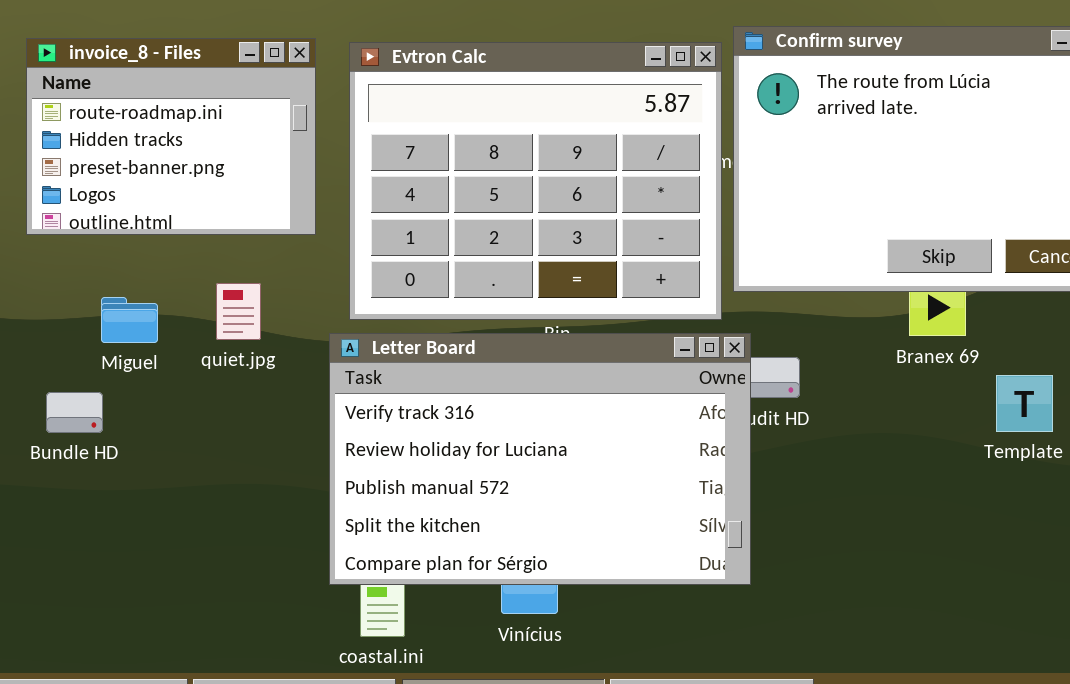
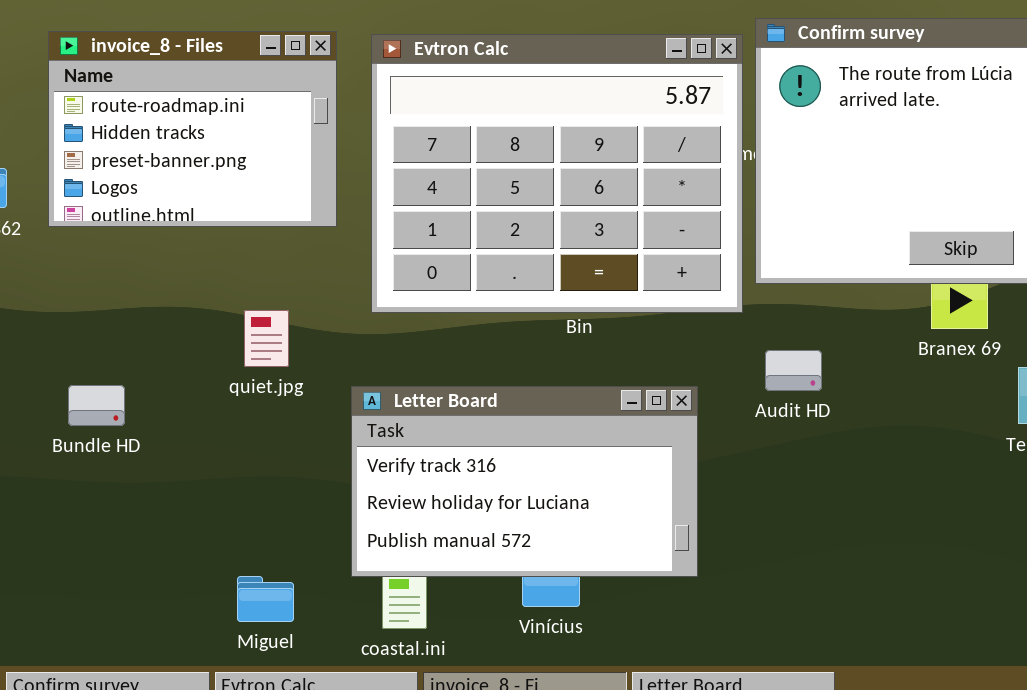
quiet.jpg: [216,283,261,340] -> [244,310,289,367], moved
Miguel: [101,297,158,343] -> [237,576,294,622], moved
Letter Board: [329,333,751,585] -> [351,386,698,577], resized

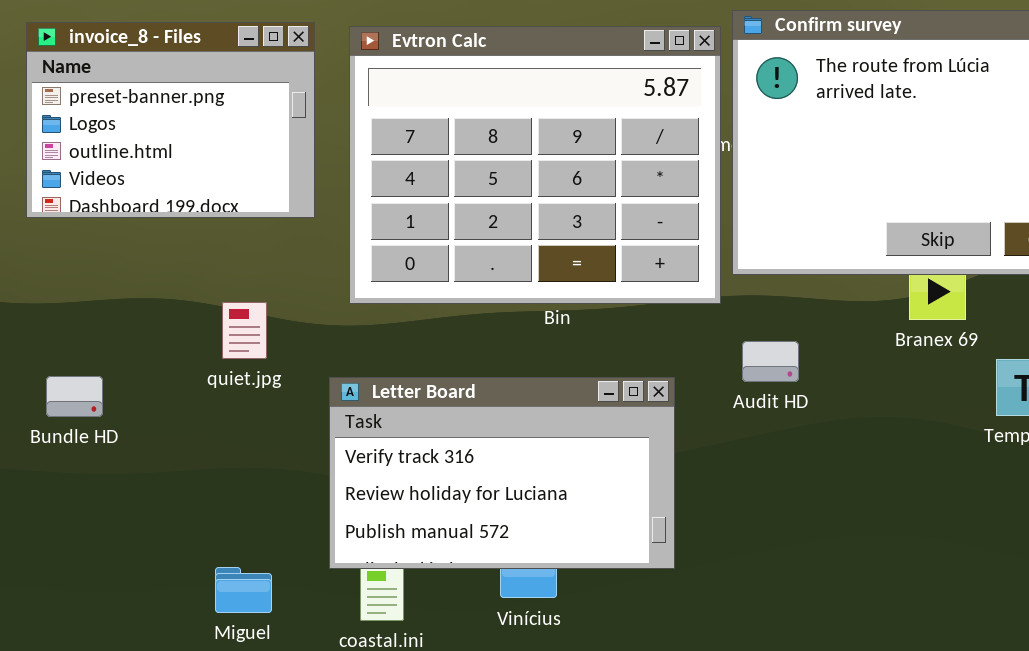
invoice_8 - Files: [48,31,337,227] -> [26,22,315,218], scrolled down 2 rows

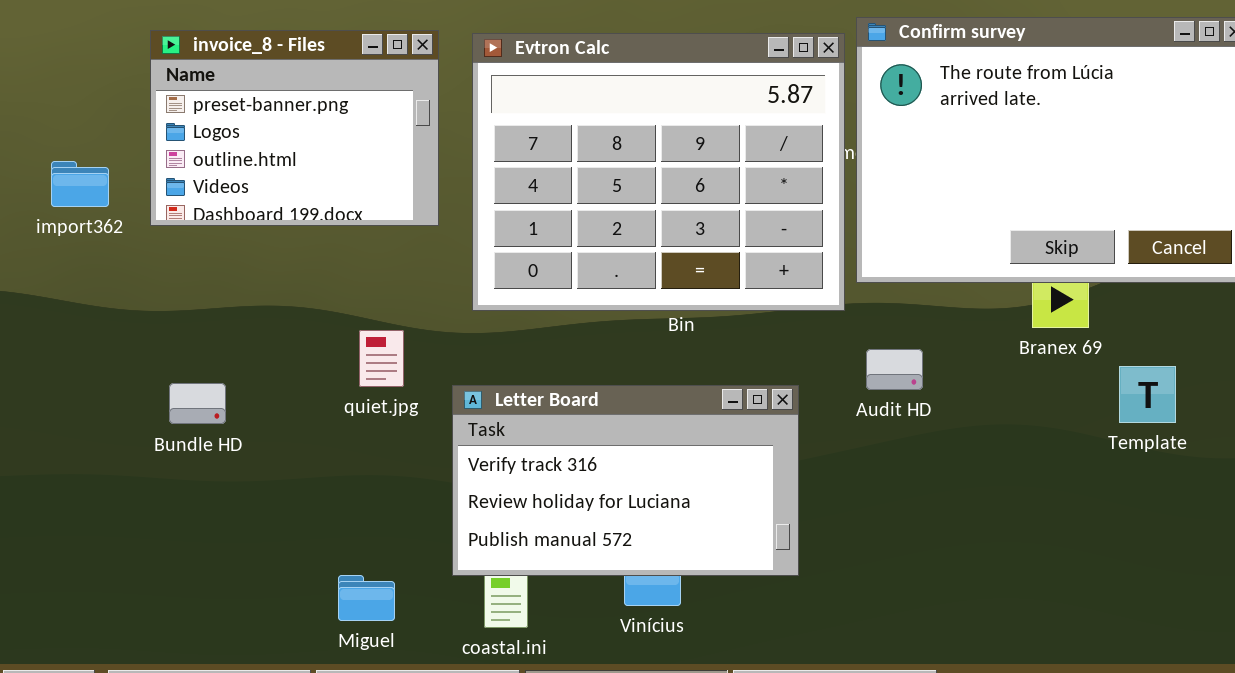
quiet.jpg: [222,302,267,359] -> [359,330,404,387], moved

